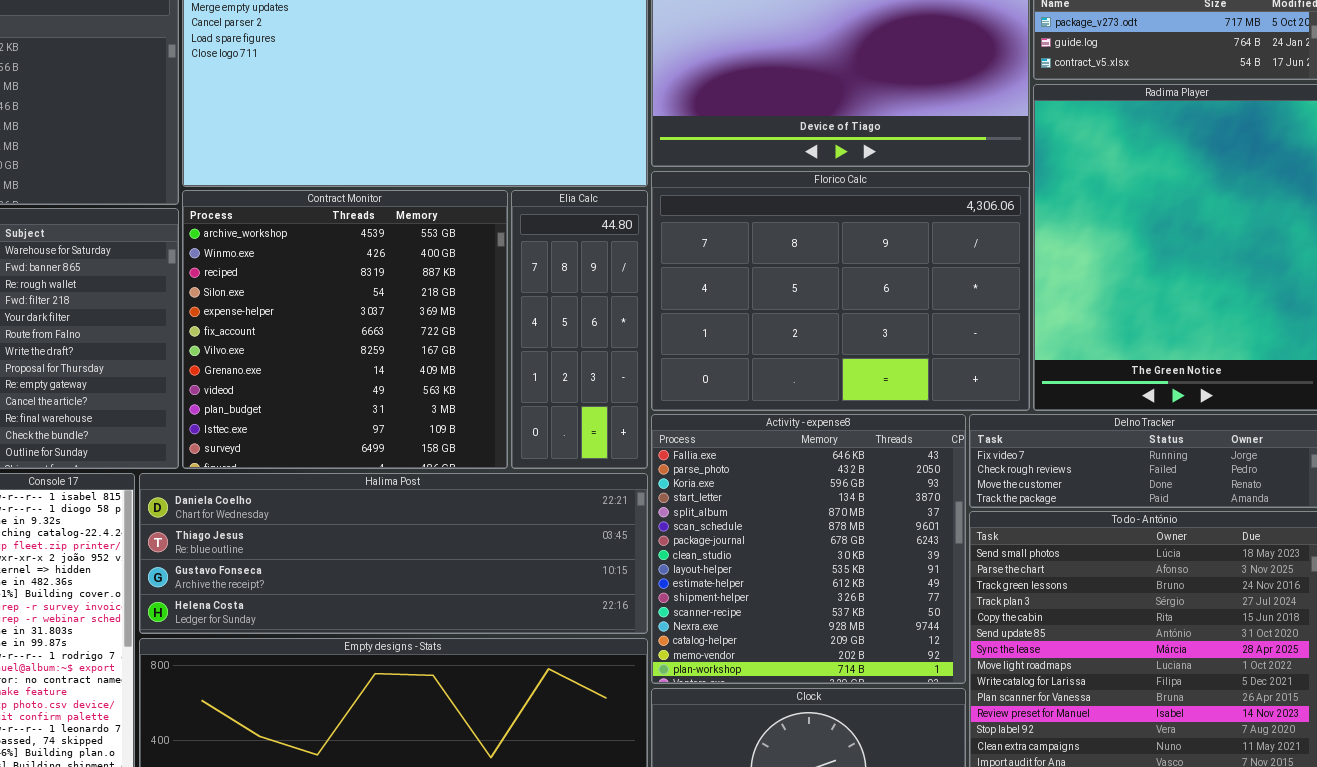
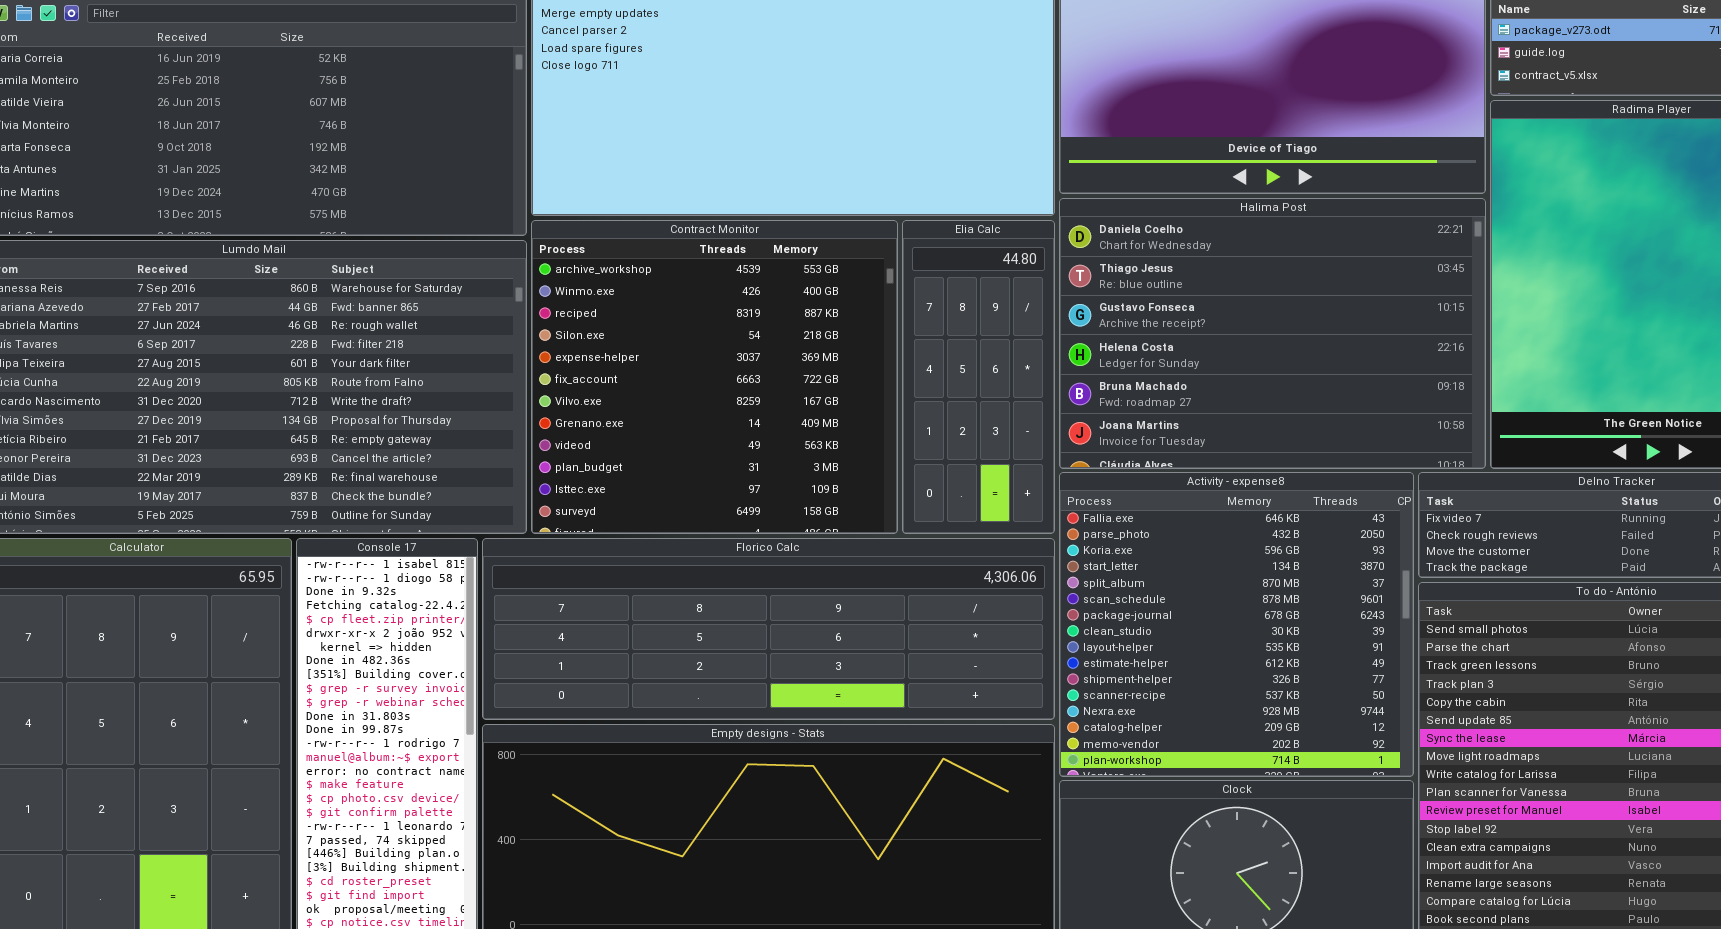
Florico Calc: [651,171,1030,411] -> [482,538,1055,720], moved, resized
Halima Post: [139,473,648,634] -> [1059,198,1486,469], moved, resized

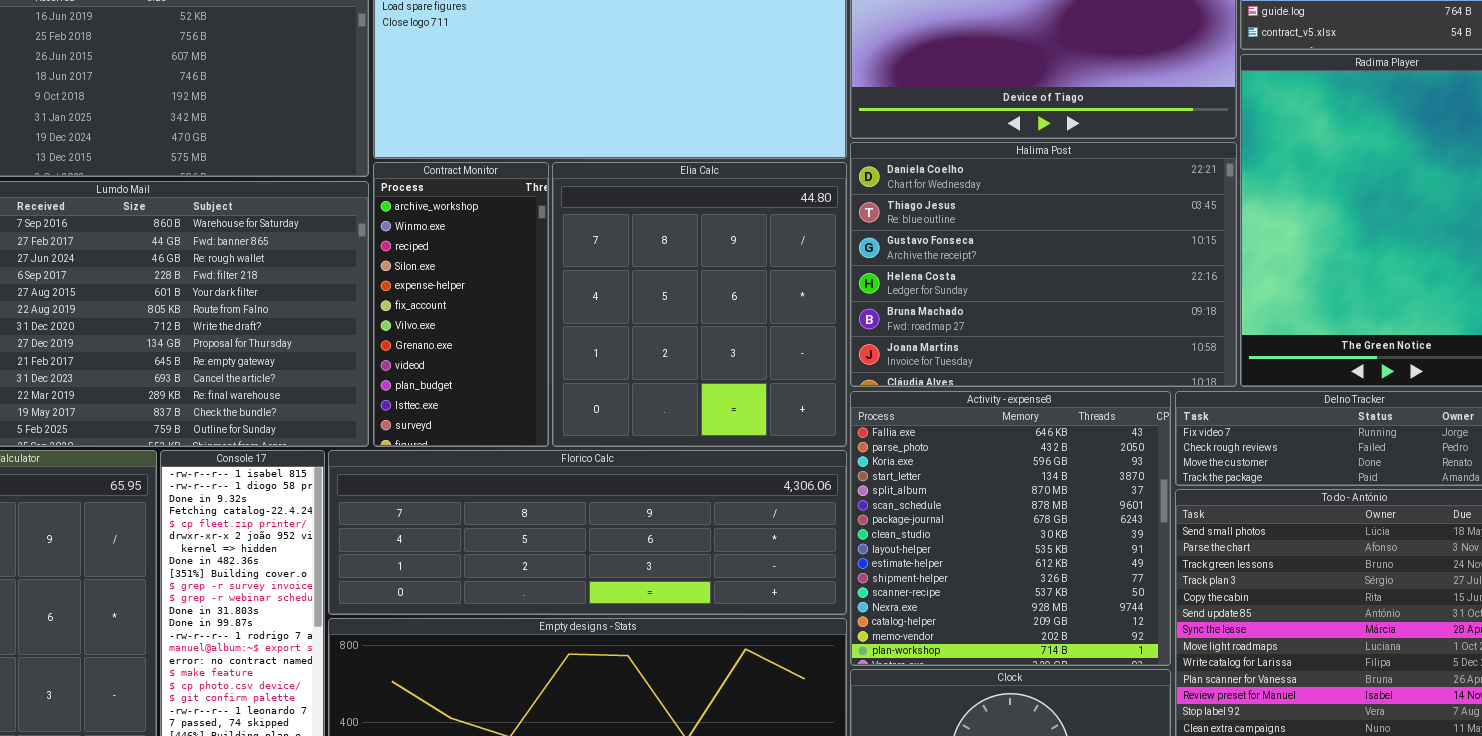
Contract Monitor: [531,220,898,534] -> [373,162,549,447], resized
Elia Calc: [902,220,1055,534] -> [552,162,847,447], resized

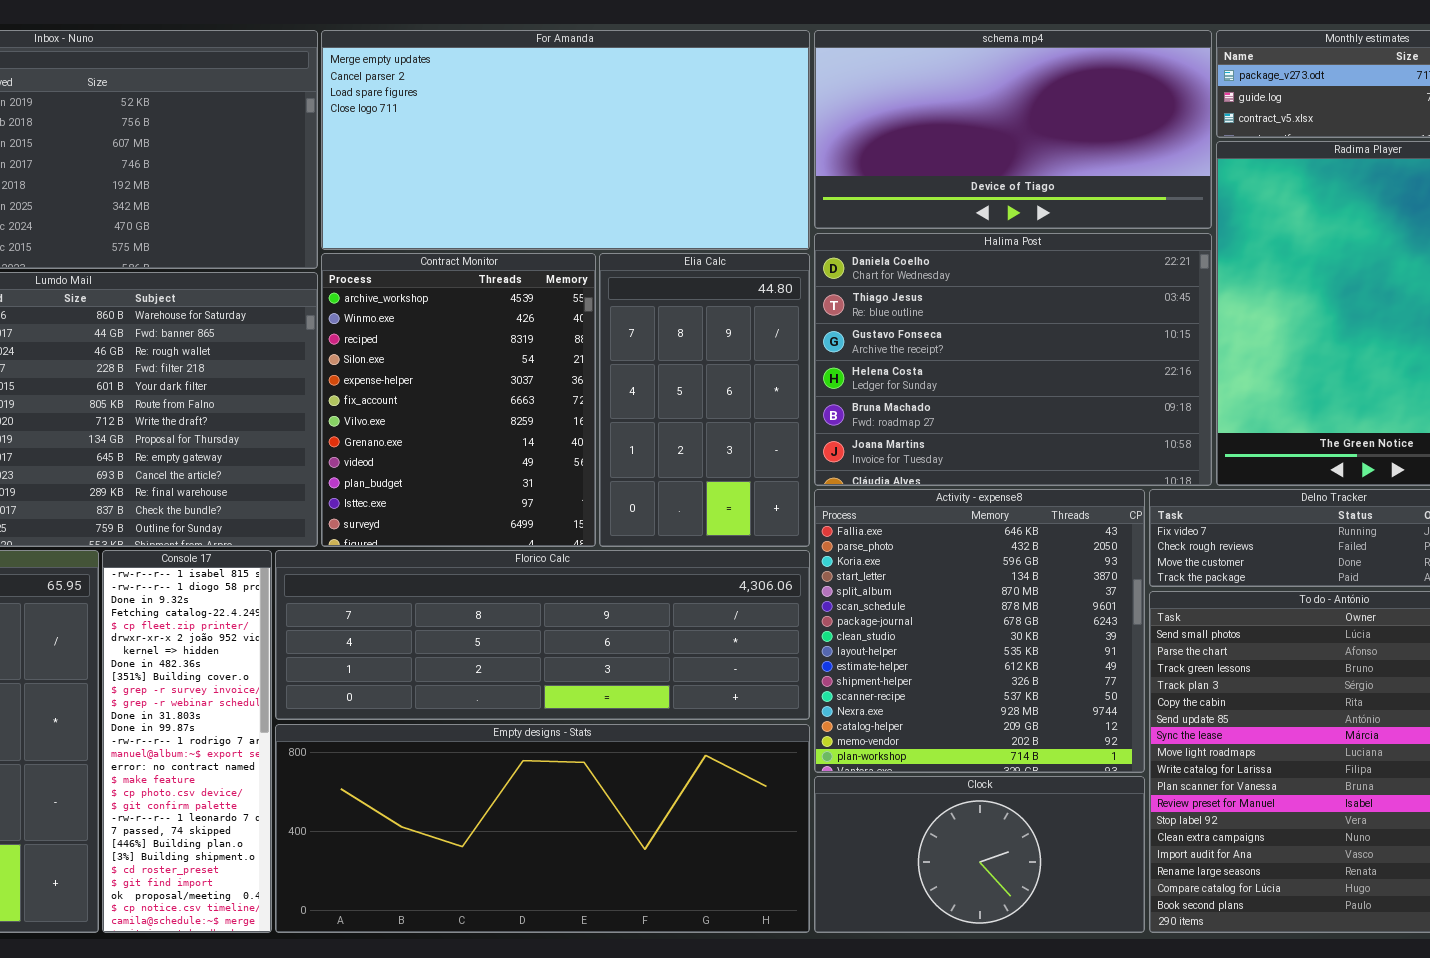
Contract Monitor: [373,162,549,447] -> [321,253,596,547], resized
Elia Calc: [552,162,847,447] -> [599,253,810,547], resized

